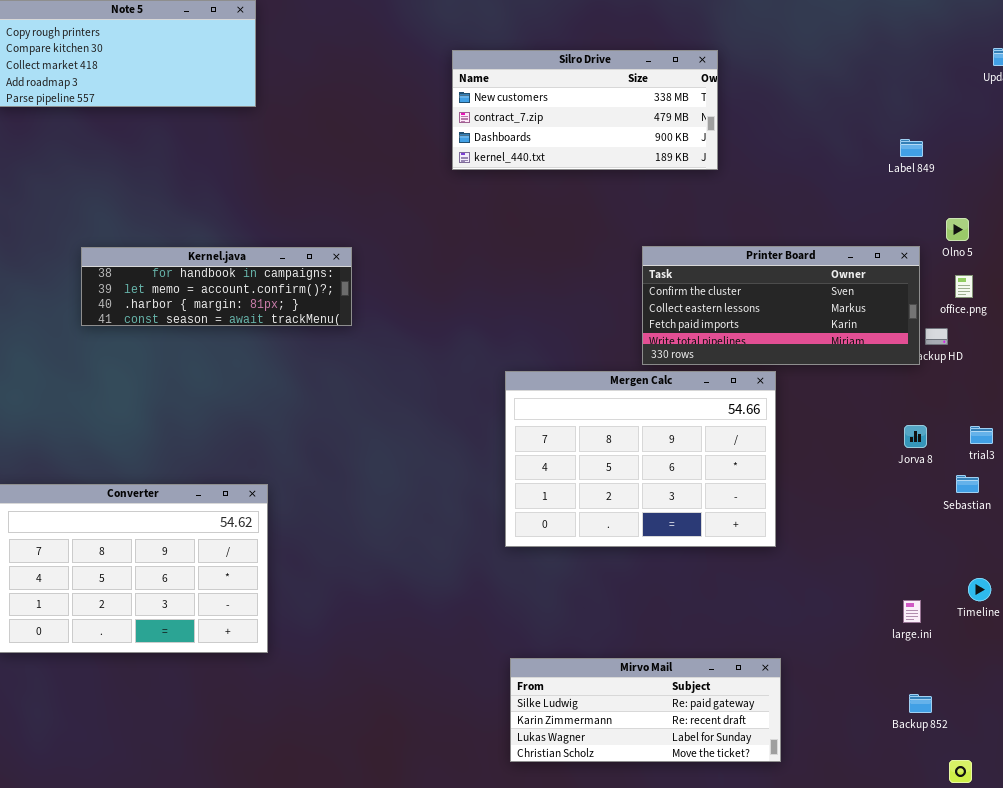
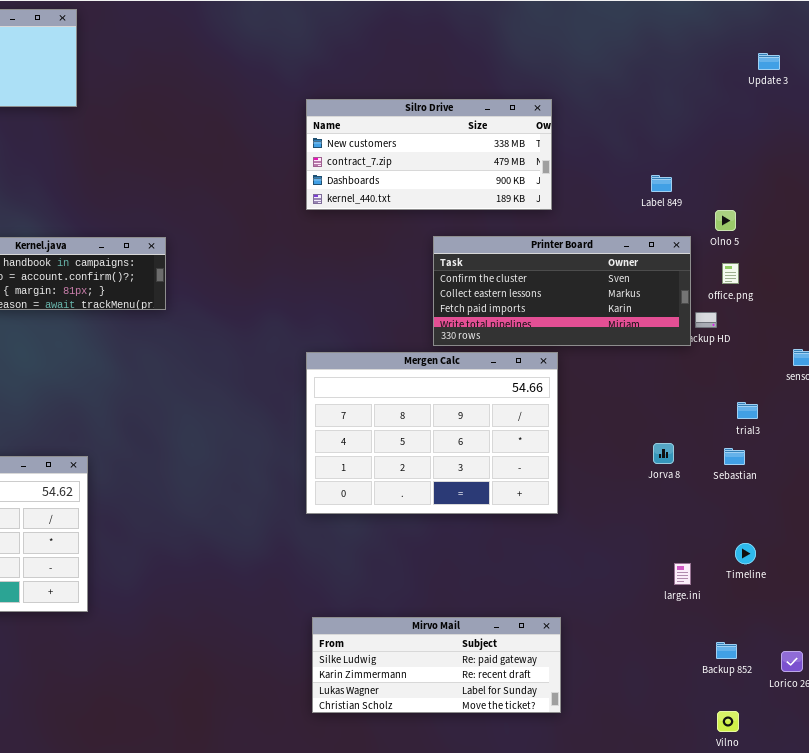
Silro Drive: [452,50,718,170] -> [306,99,552,210], moved
Label 849: [900,139,923,157] -> [651,175,672,192], moved
Jorva 8: [904,425,927,448] -> [653,443,674,464], moved
Backup 852: [909,694,932,713] -> [716,642,737,659], moved

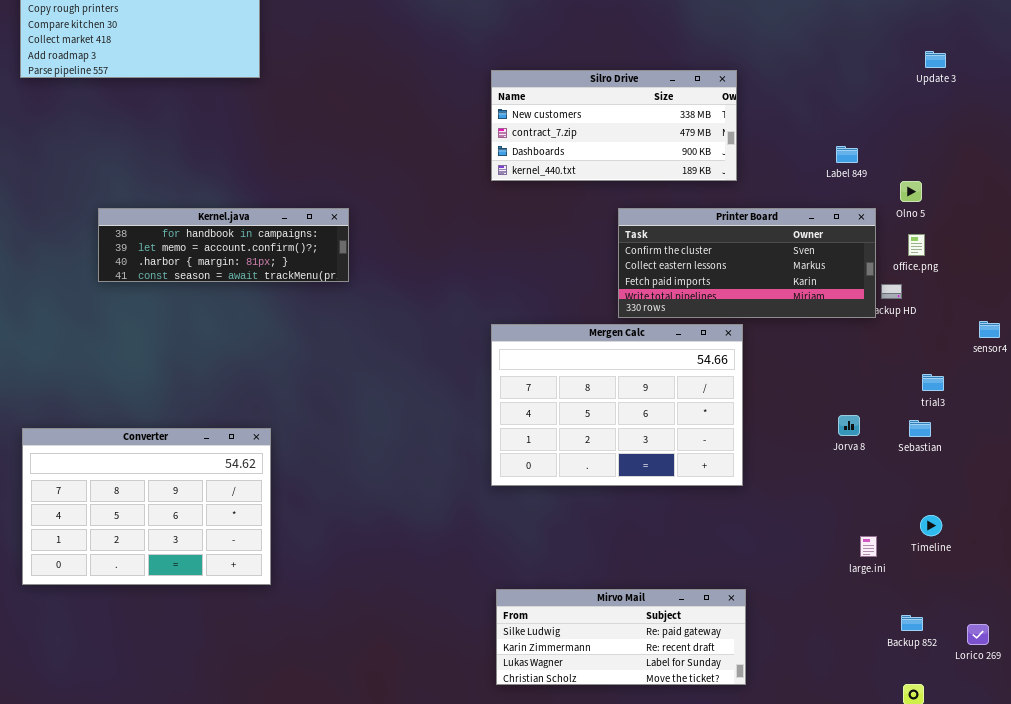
Update 3: [758,53,780,70] -> [925,51,946,68], moved

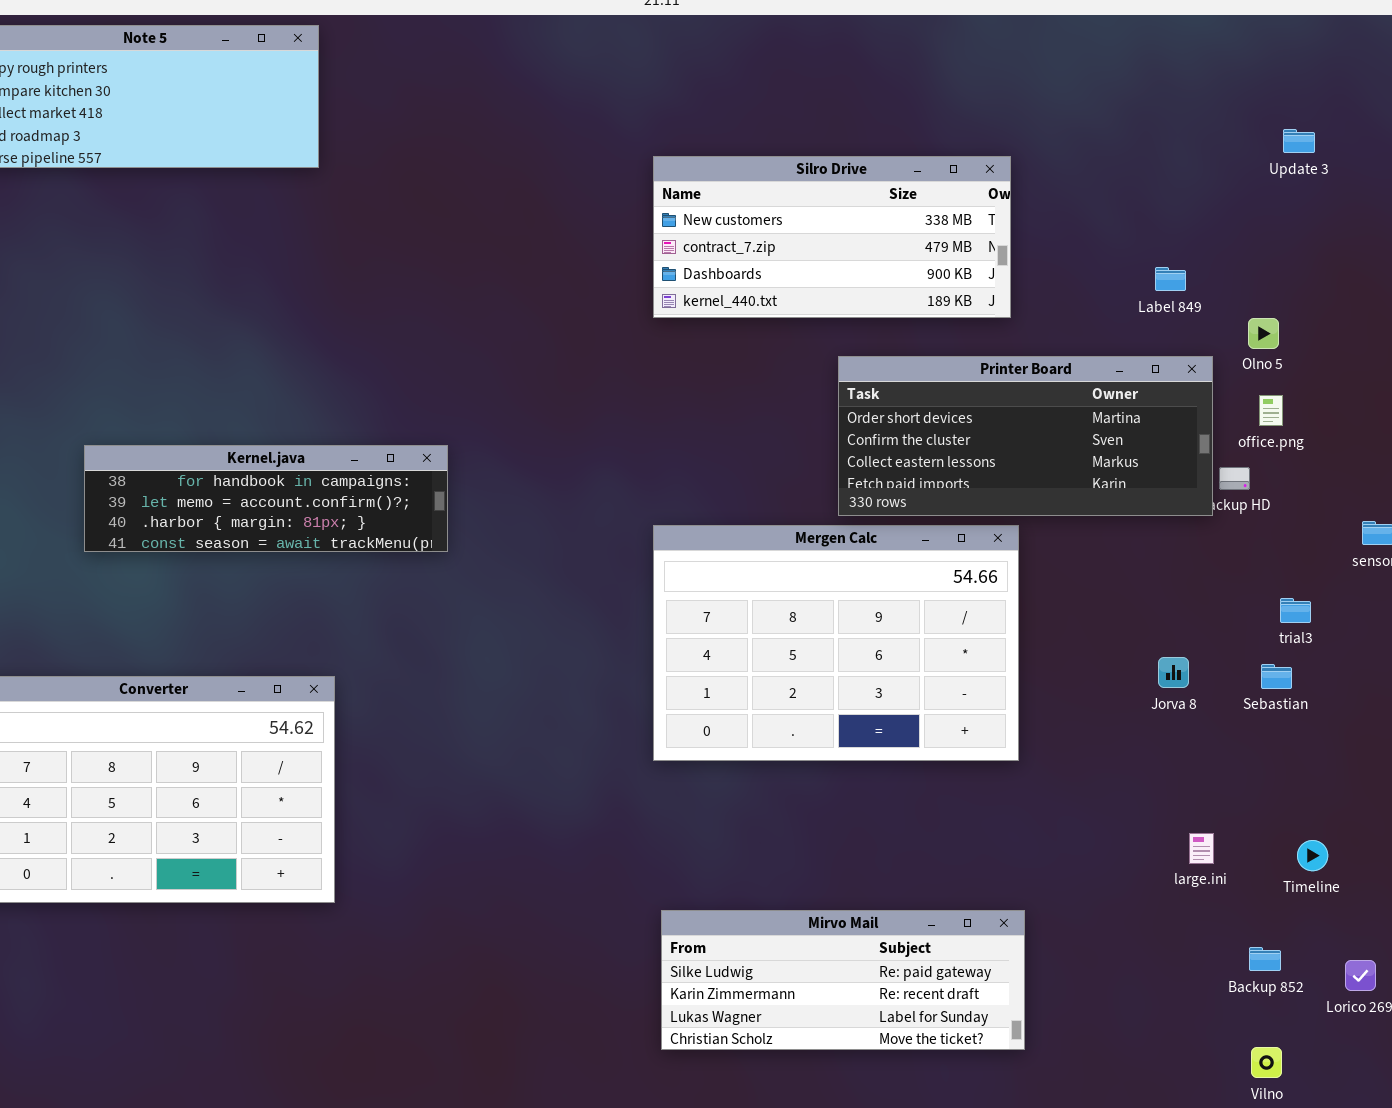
Printer Board: [618,208,876,318] -> [838,356,1213,516], scrolled up 1 row
Kernel.java: [98,208,349,282] -> [84,445,448,552], moved
Timeline: [920,515,942,536] -> [1297,840,1328,871], moved

